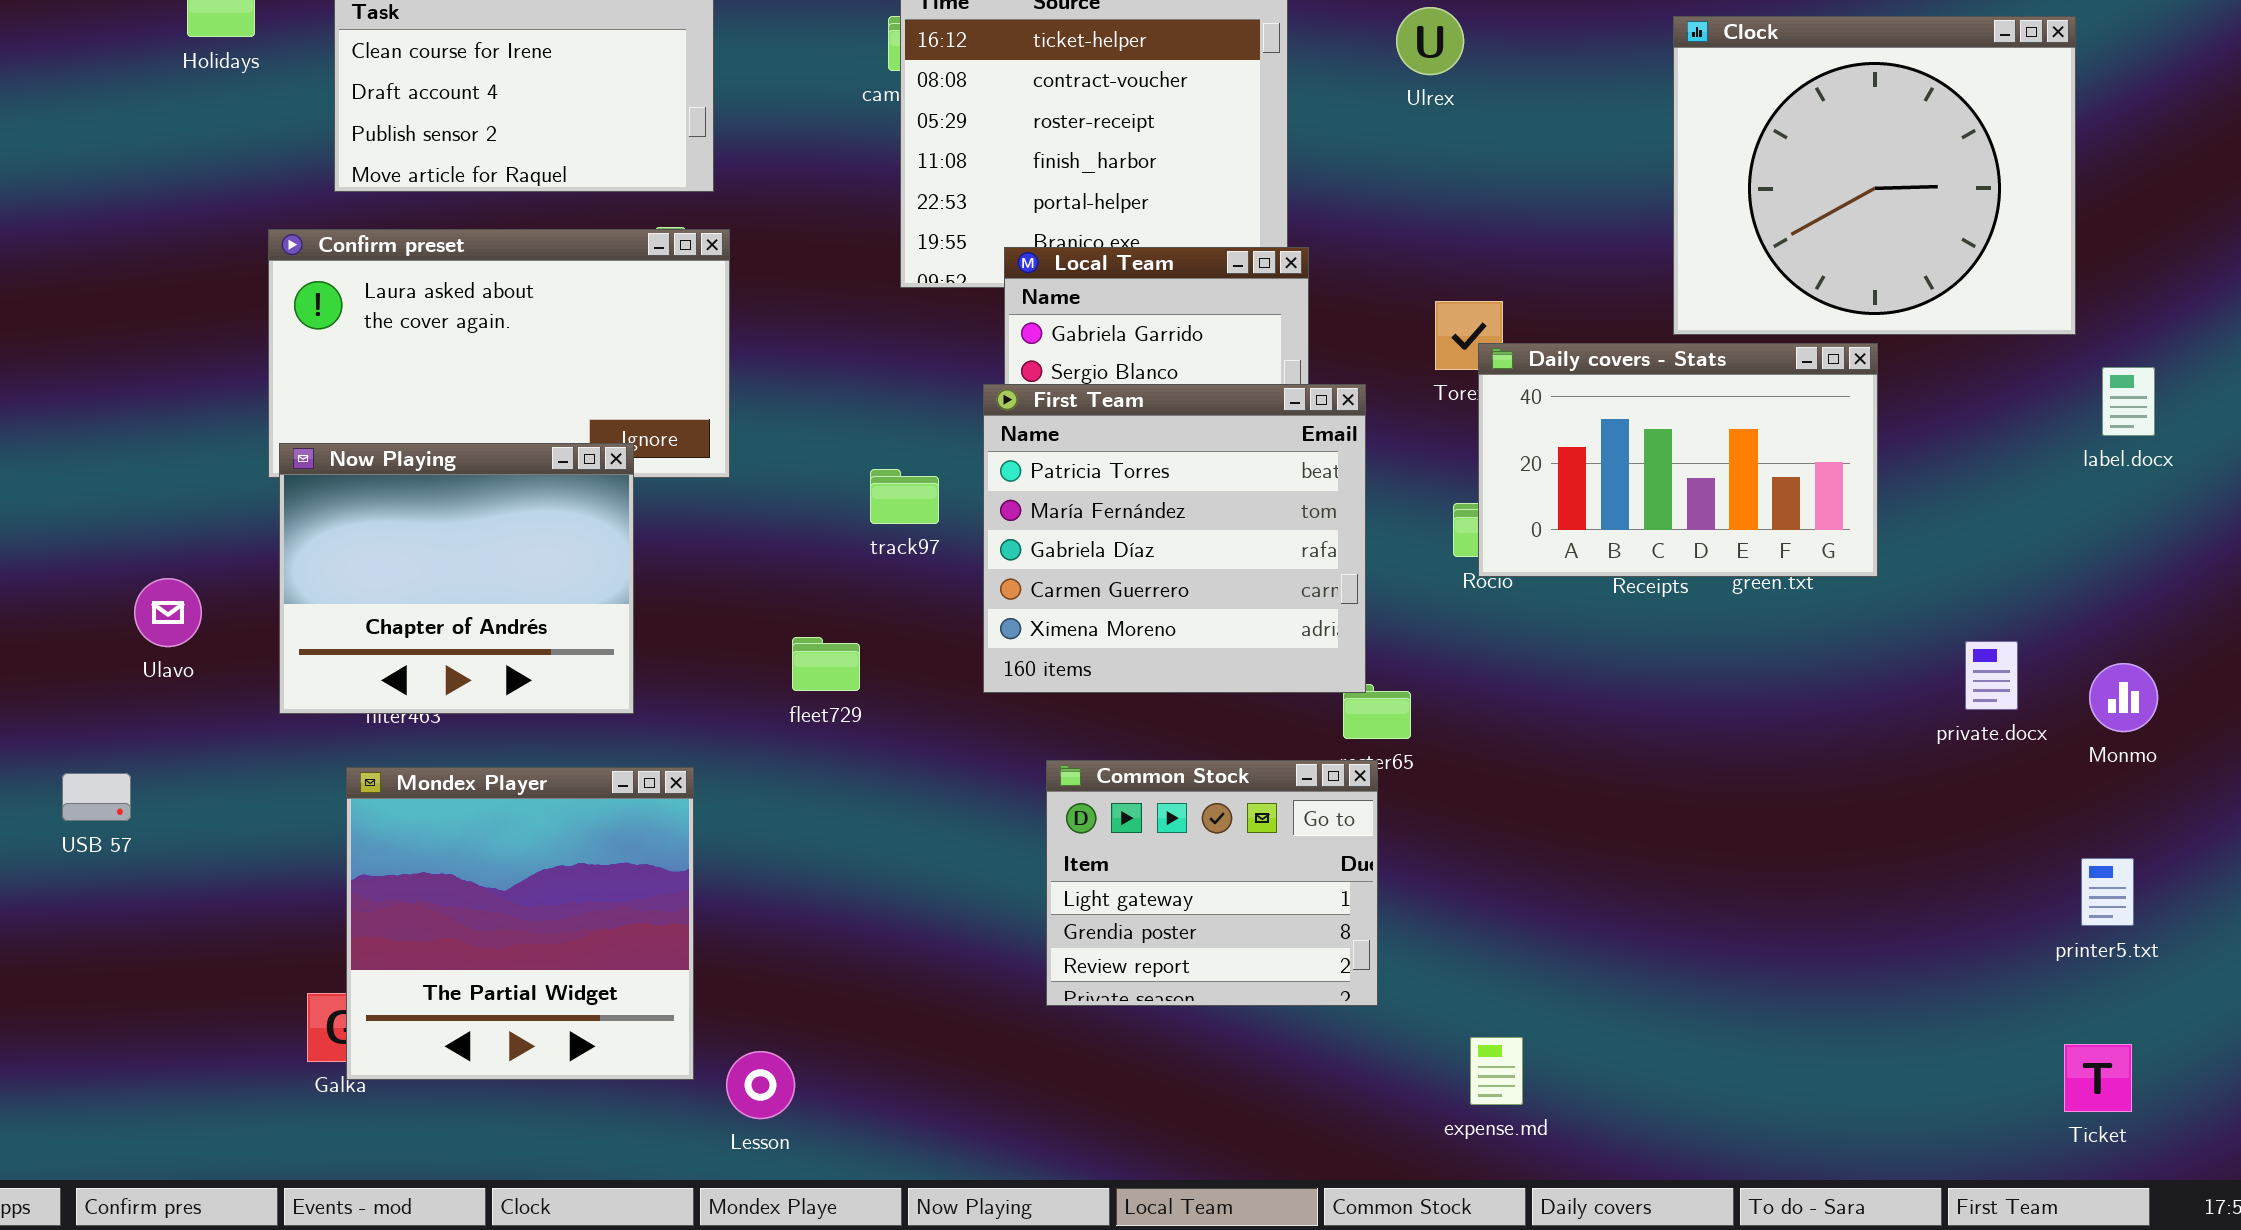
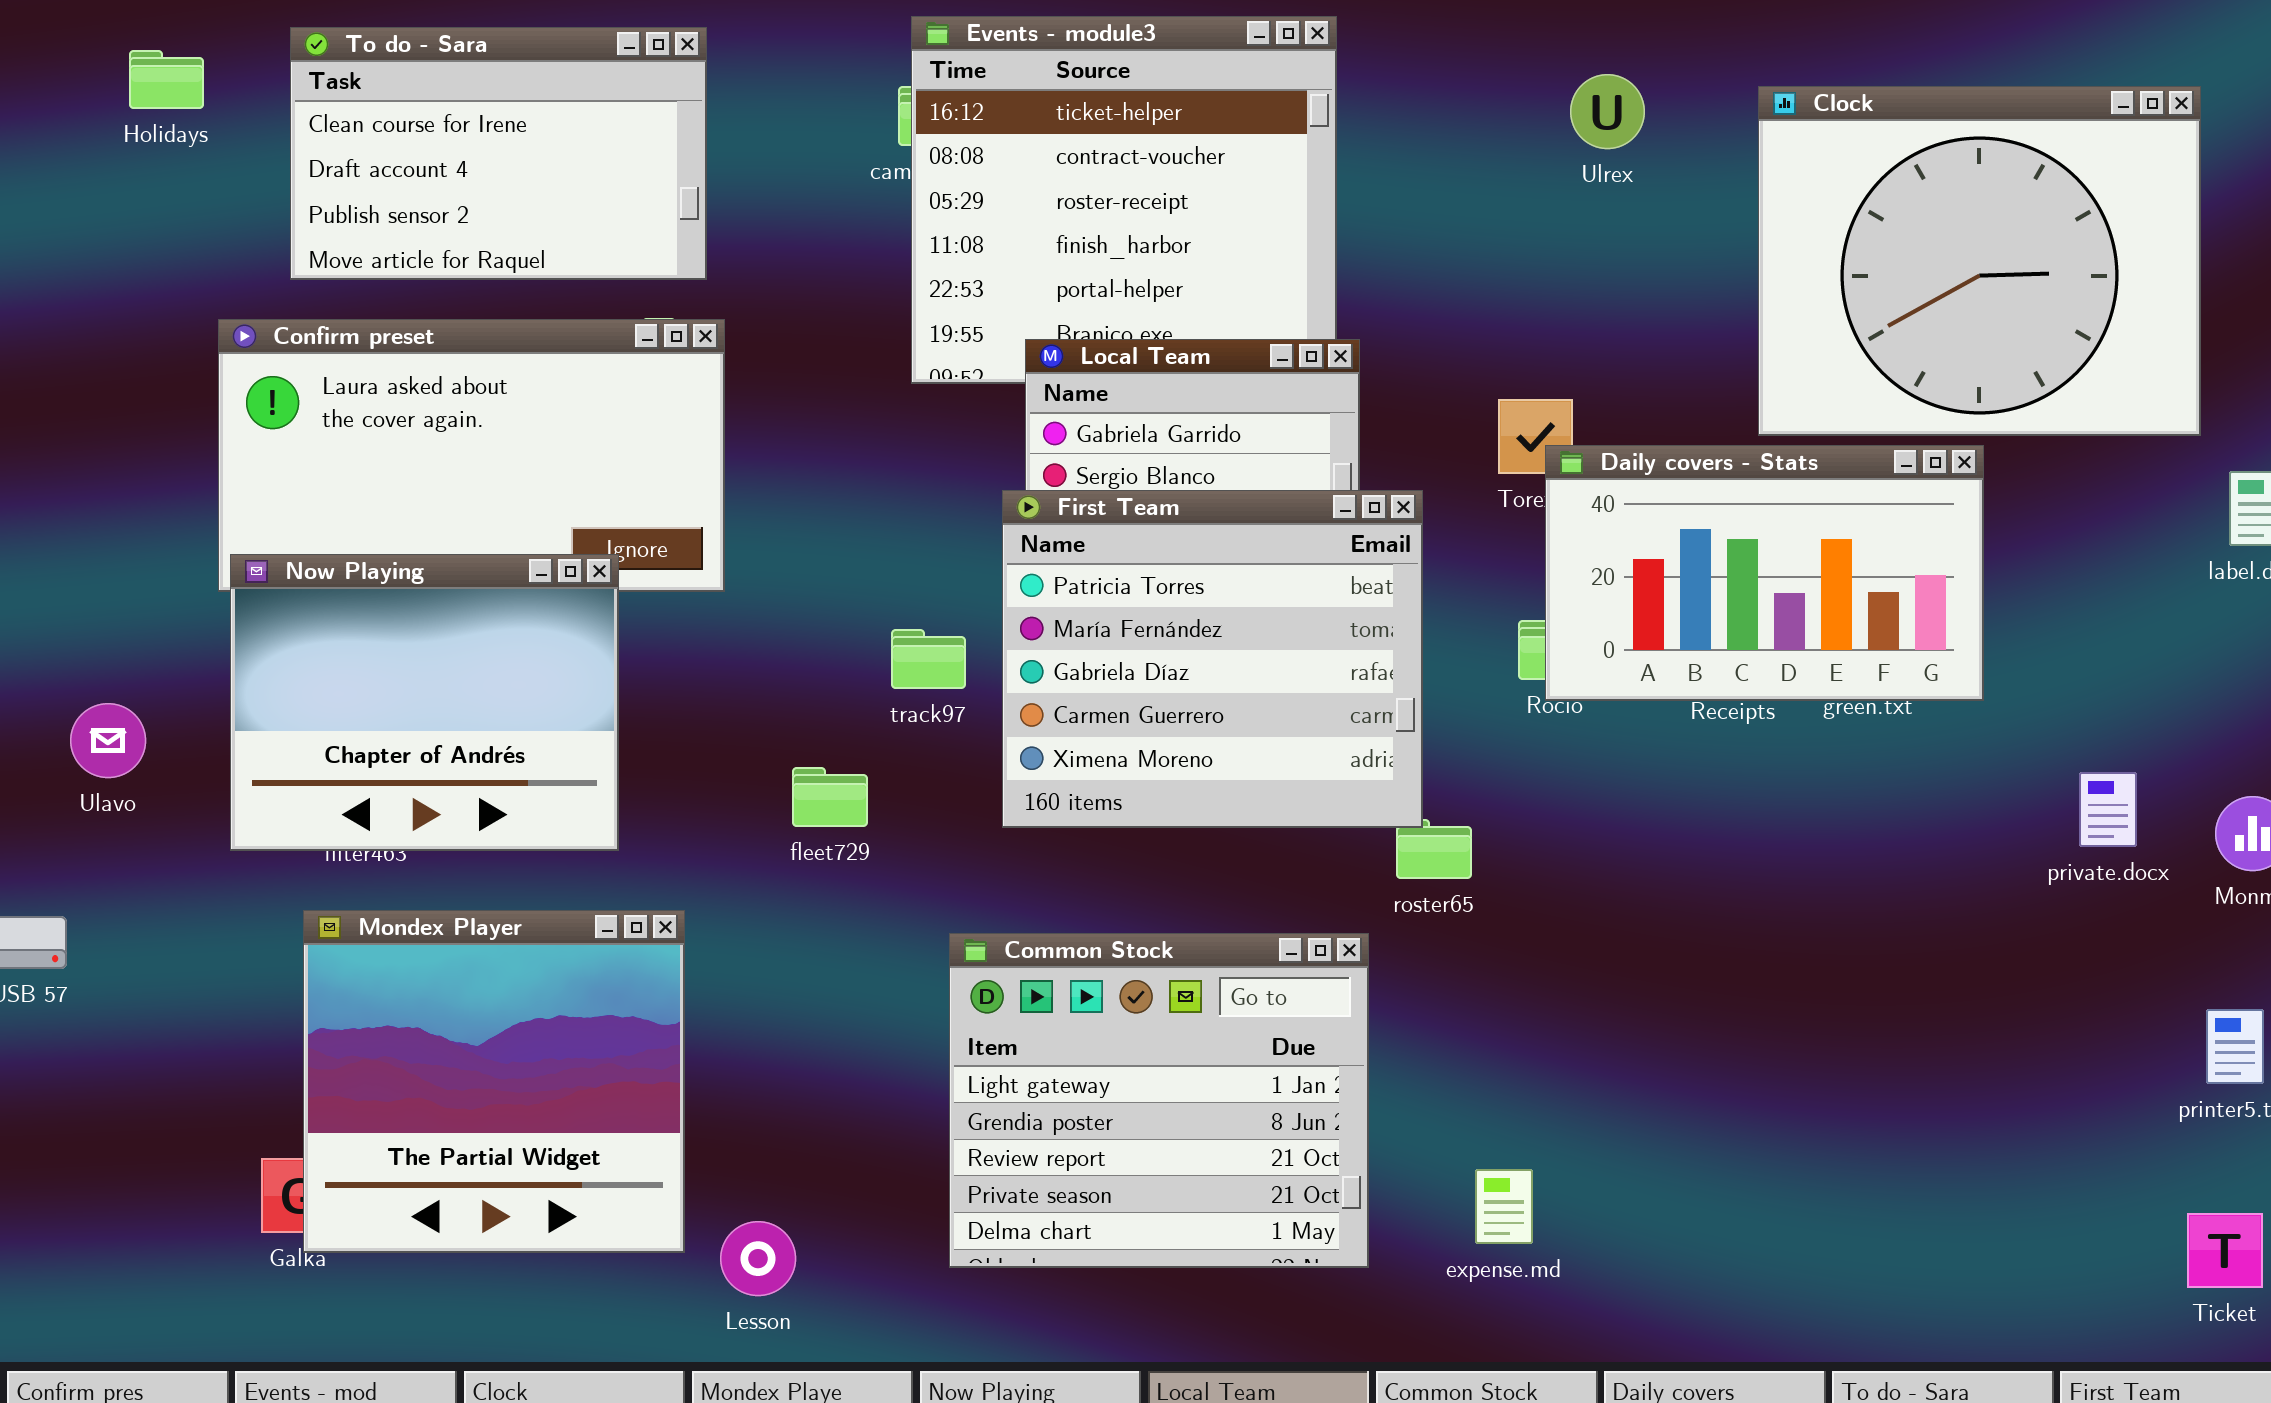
Ulrex: [1396,7,1464,75] -> [1570,74,1645,149], moved
track97: [870,469,939,524] -> [891,629,966,689], moved
Common Stock: [1046,760,1378,1006] -> [949,933,1369,1268], moved, resized
expense.md: [1470,1037,1523,1105] -> [1475,1169,1533,1244], moved

